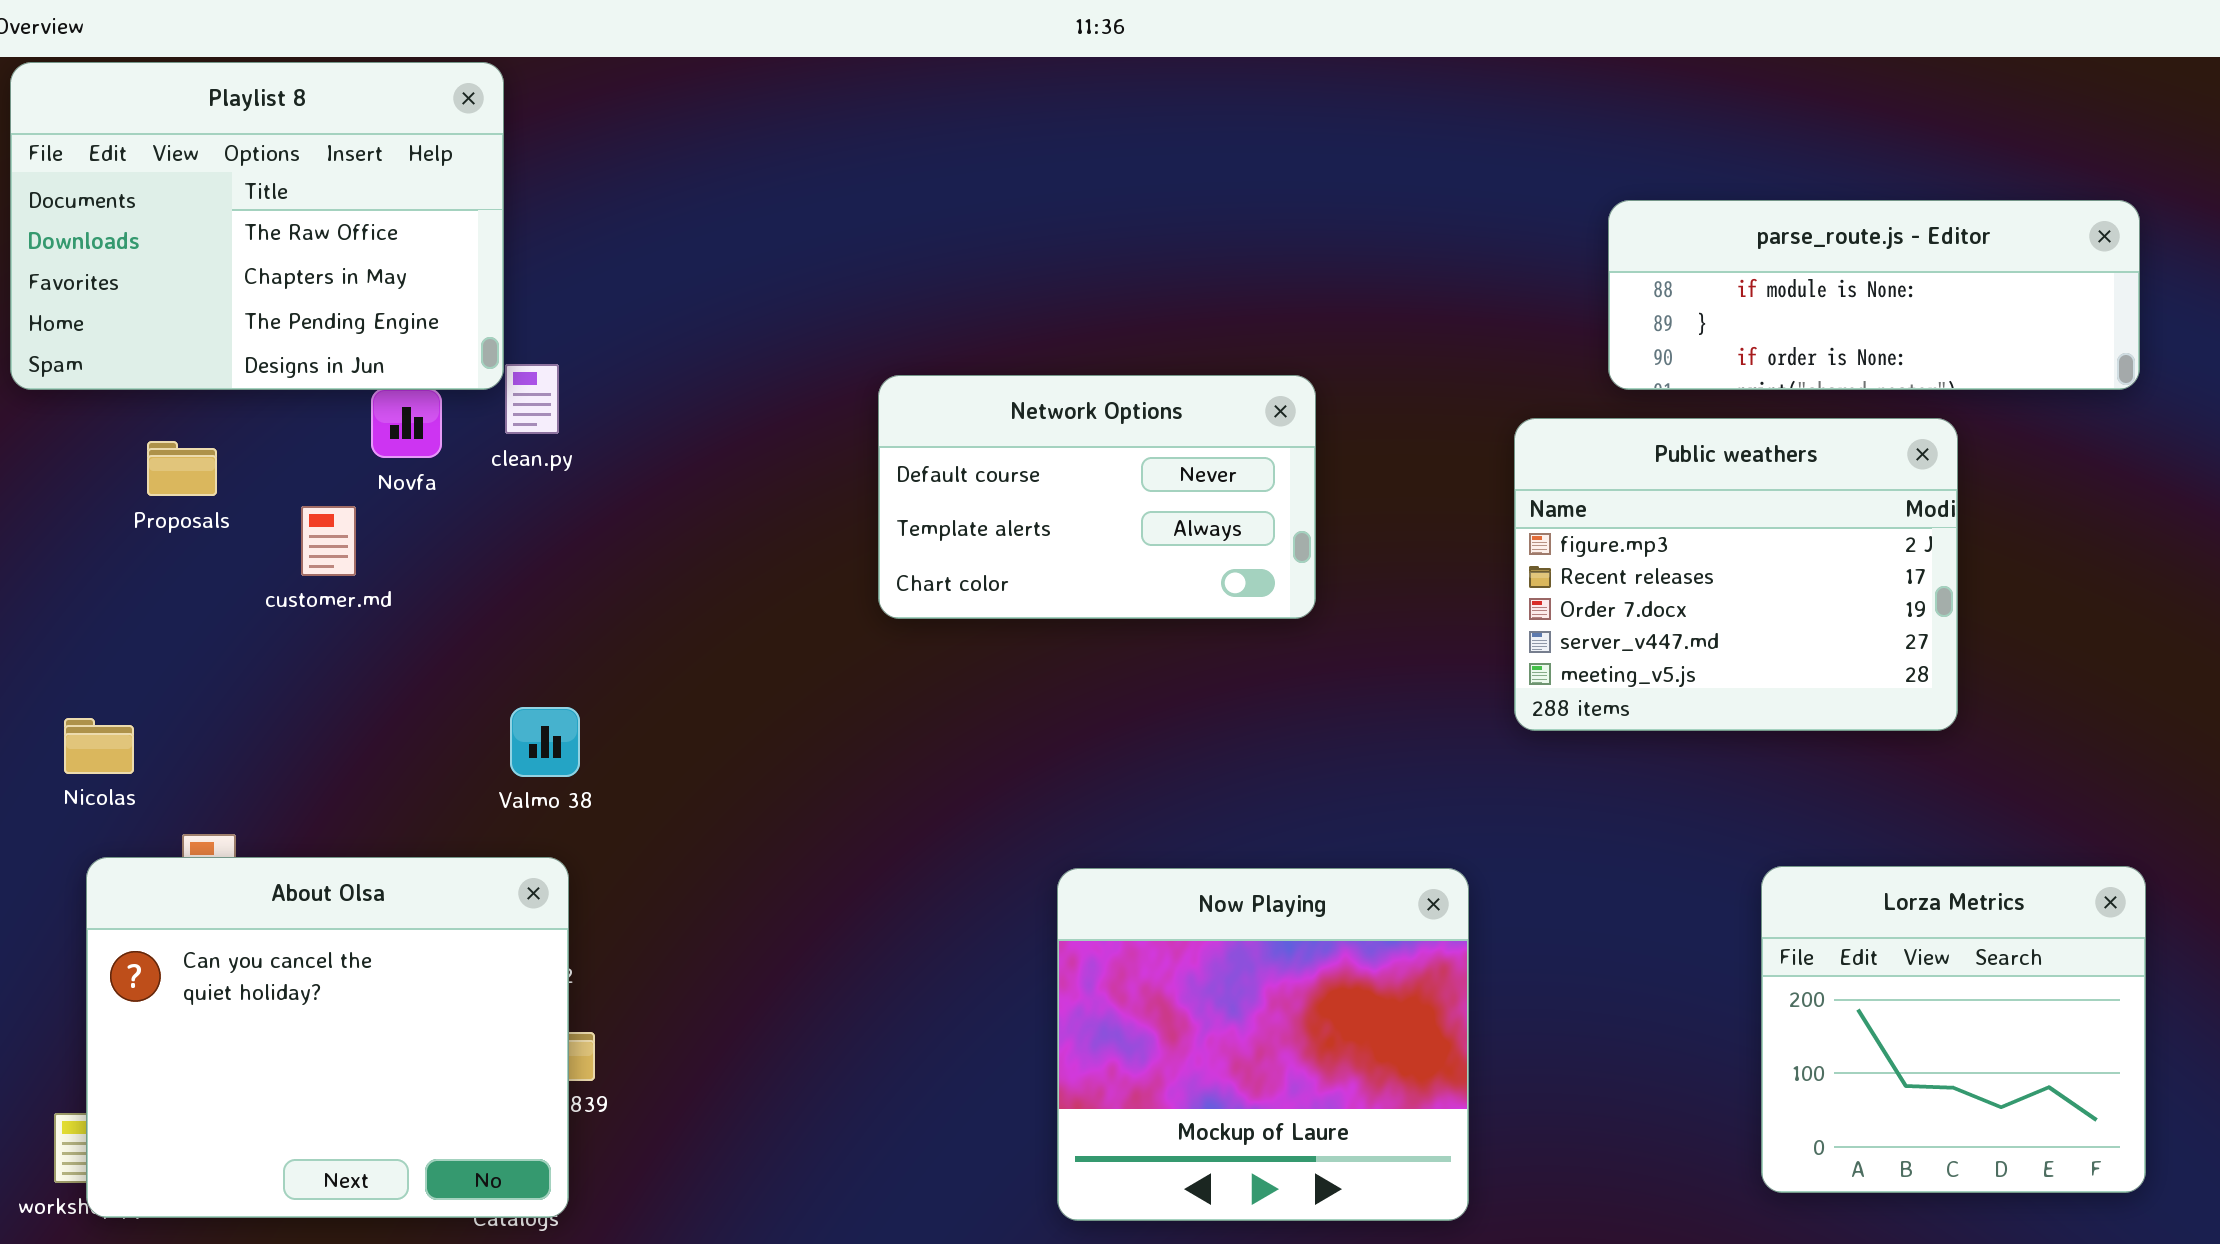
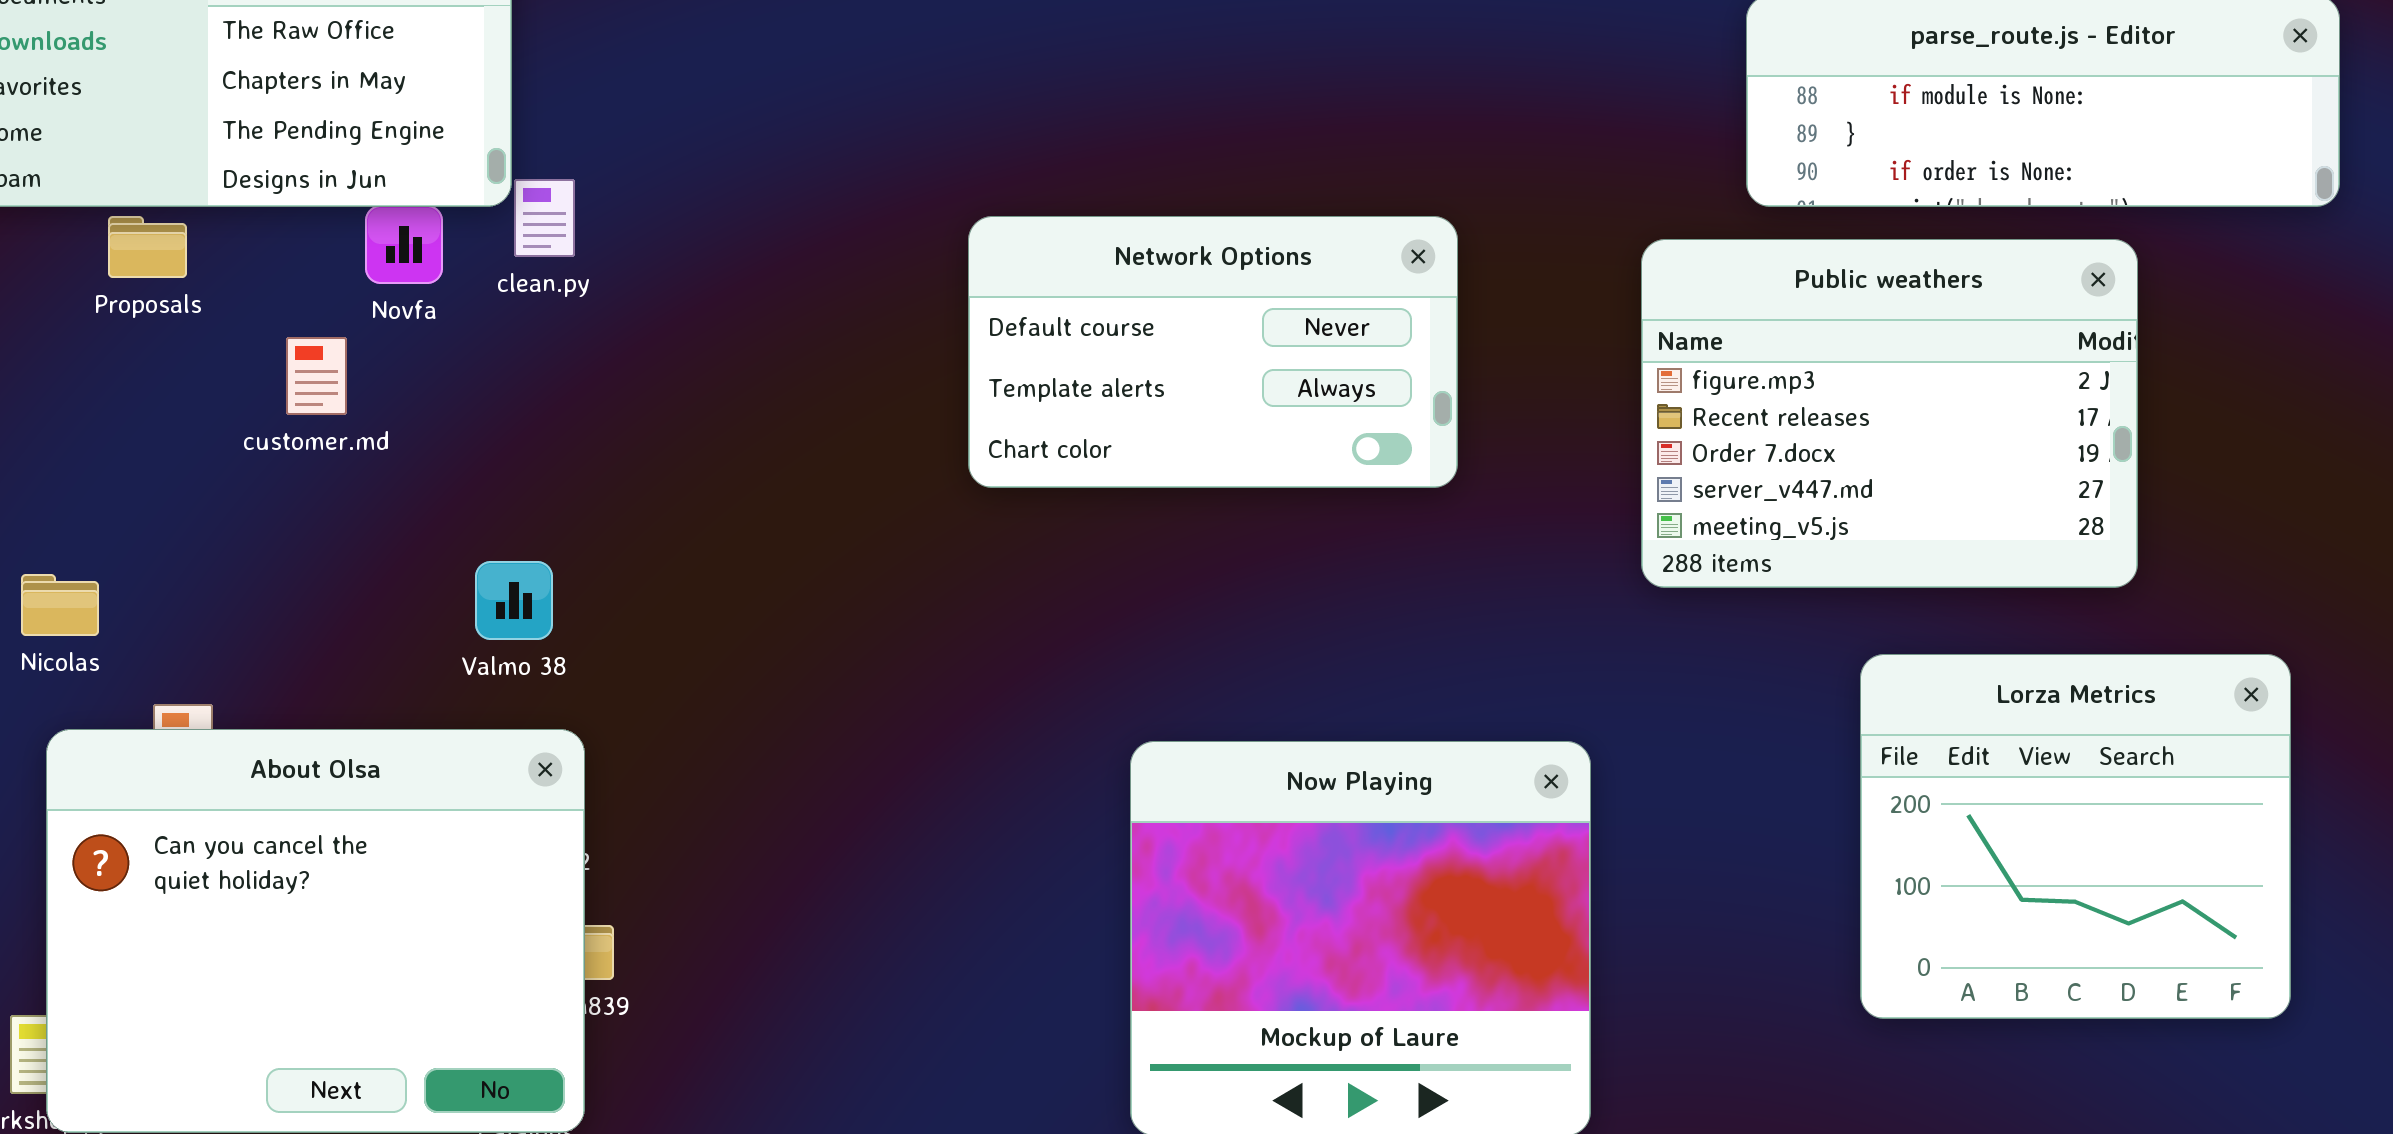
Network Options: [878,375,1316,619] -> [968,216,1458,488], moved
Proposals: [147,441,217,496] -> [108,216,187,278], moved
Valmo 38: [510,707,580,777] -> [475,561,553,640], moved
Lorza Metrics: [1761,866,2146,1193] -> [1860,654,2291,1019], moved

